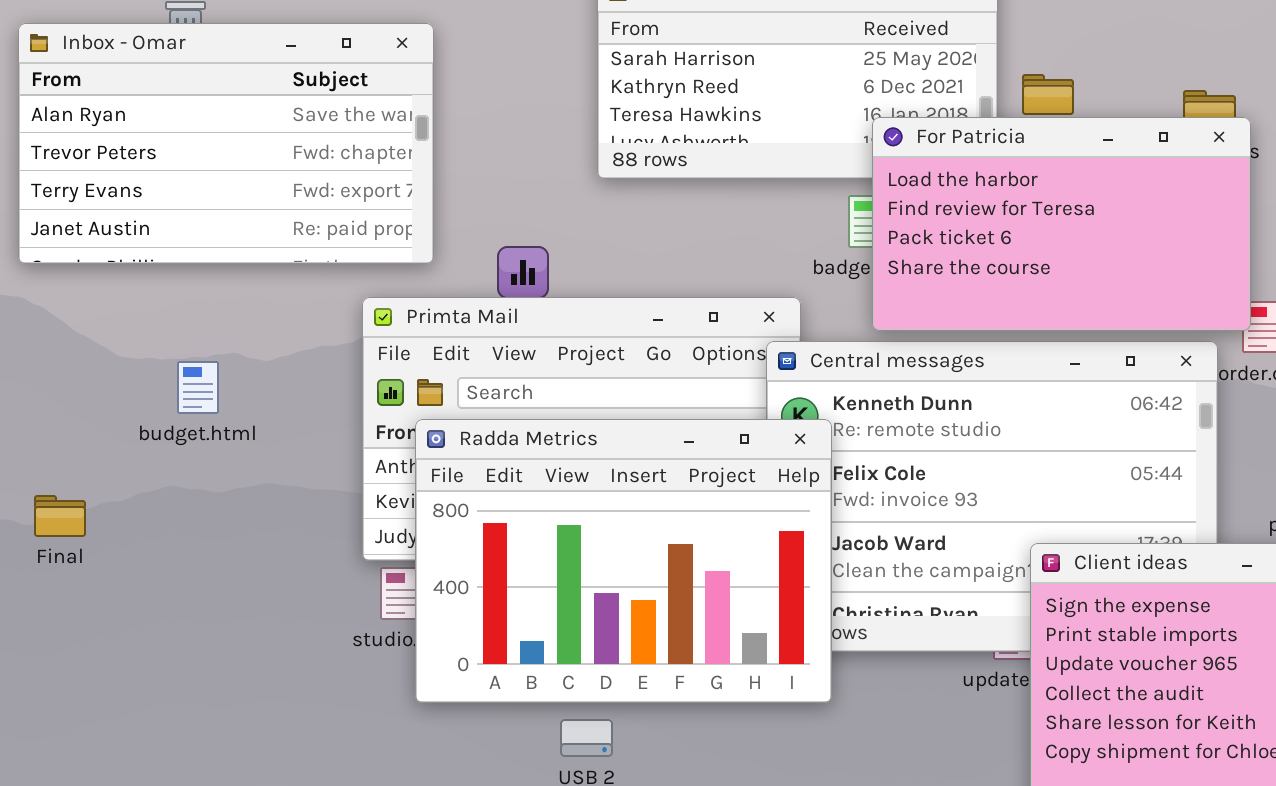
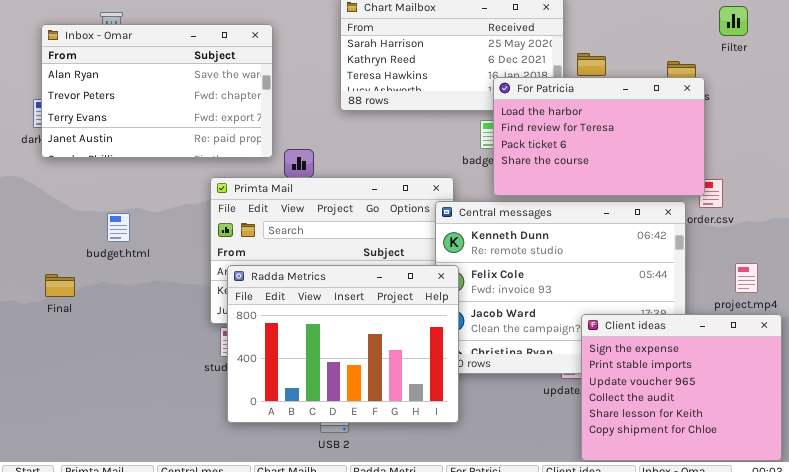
Inbox - Omar: [18,23,434,264] -> [41,24,273,158], moved
Radda Metrics: [415,419,832,703] -> [227,265,459,423], moved
Final: [34,495,86,537] -> [45,274,75,297], moved

